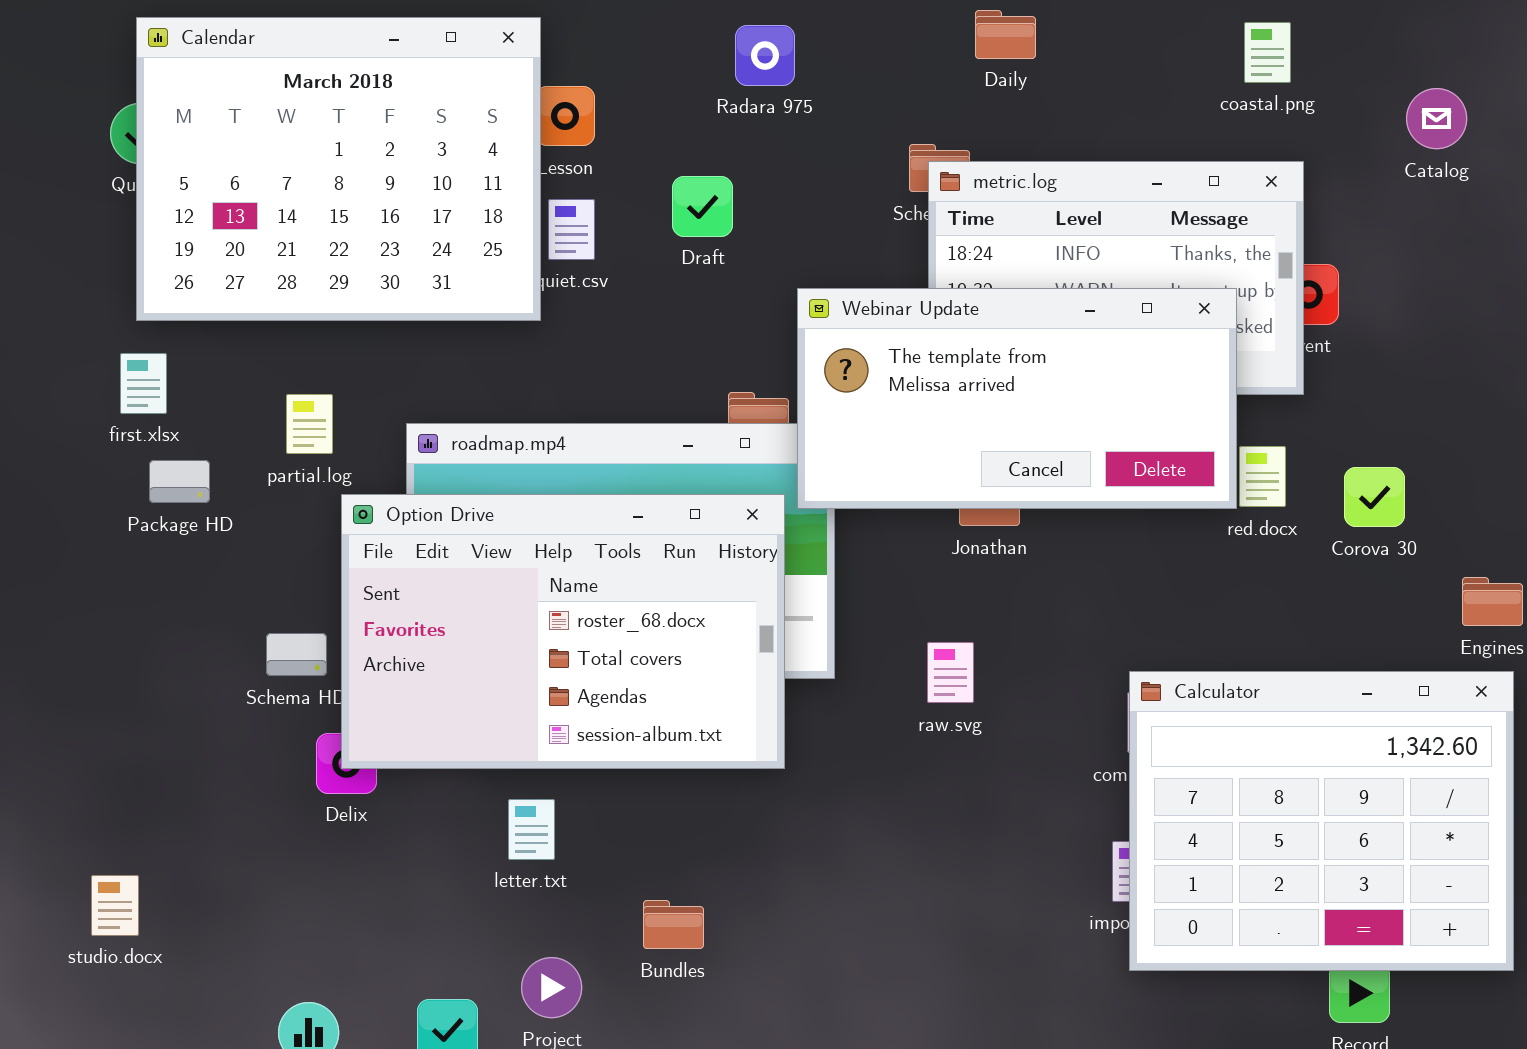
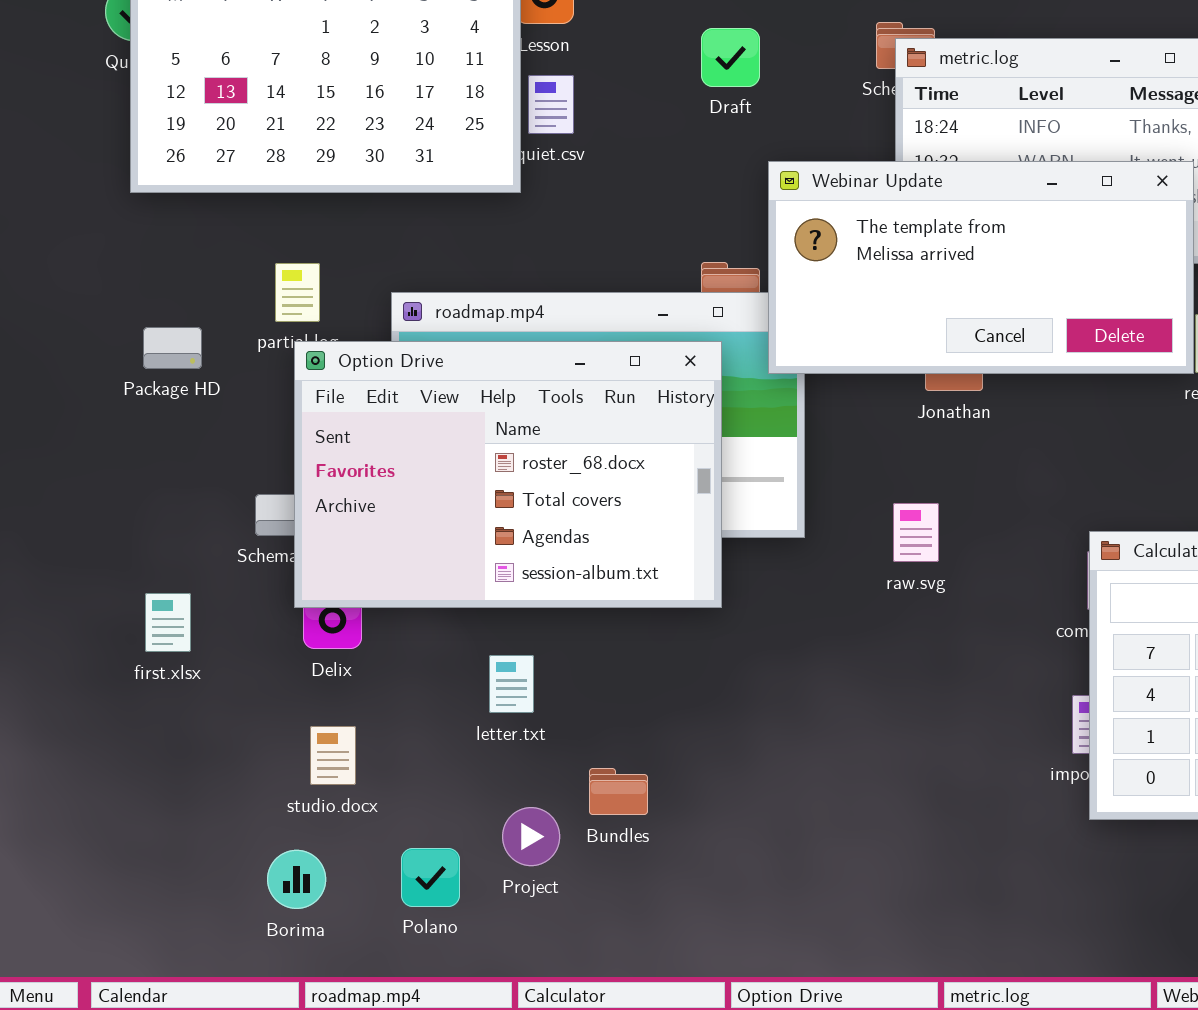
Draft: [672,176,733,237] -> [701,28,760,87], moved
first.xlsx: [120,353,167,414] -> [145,593,191,652], moved
Option Drive: [341,494,785,769] -> [294,341,722,608], moved
studio.docx: [91,875,139,936] -> [310,726,356,785], moved
Bundles: [643,900,704,949] -> [589,768,648,815], moved

